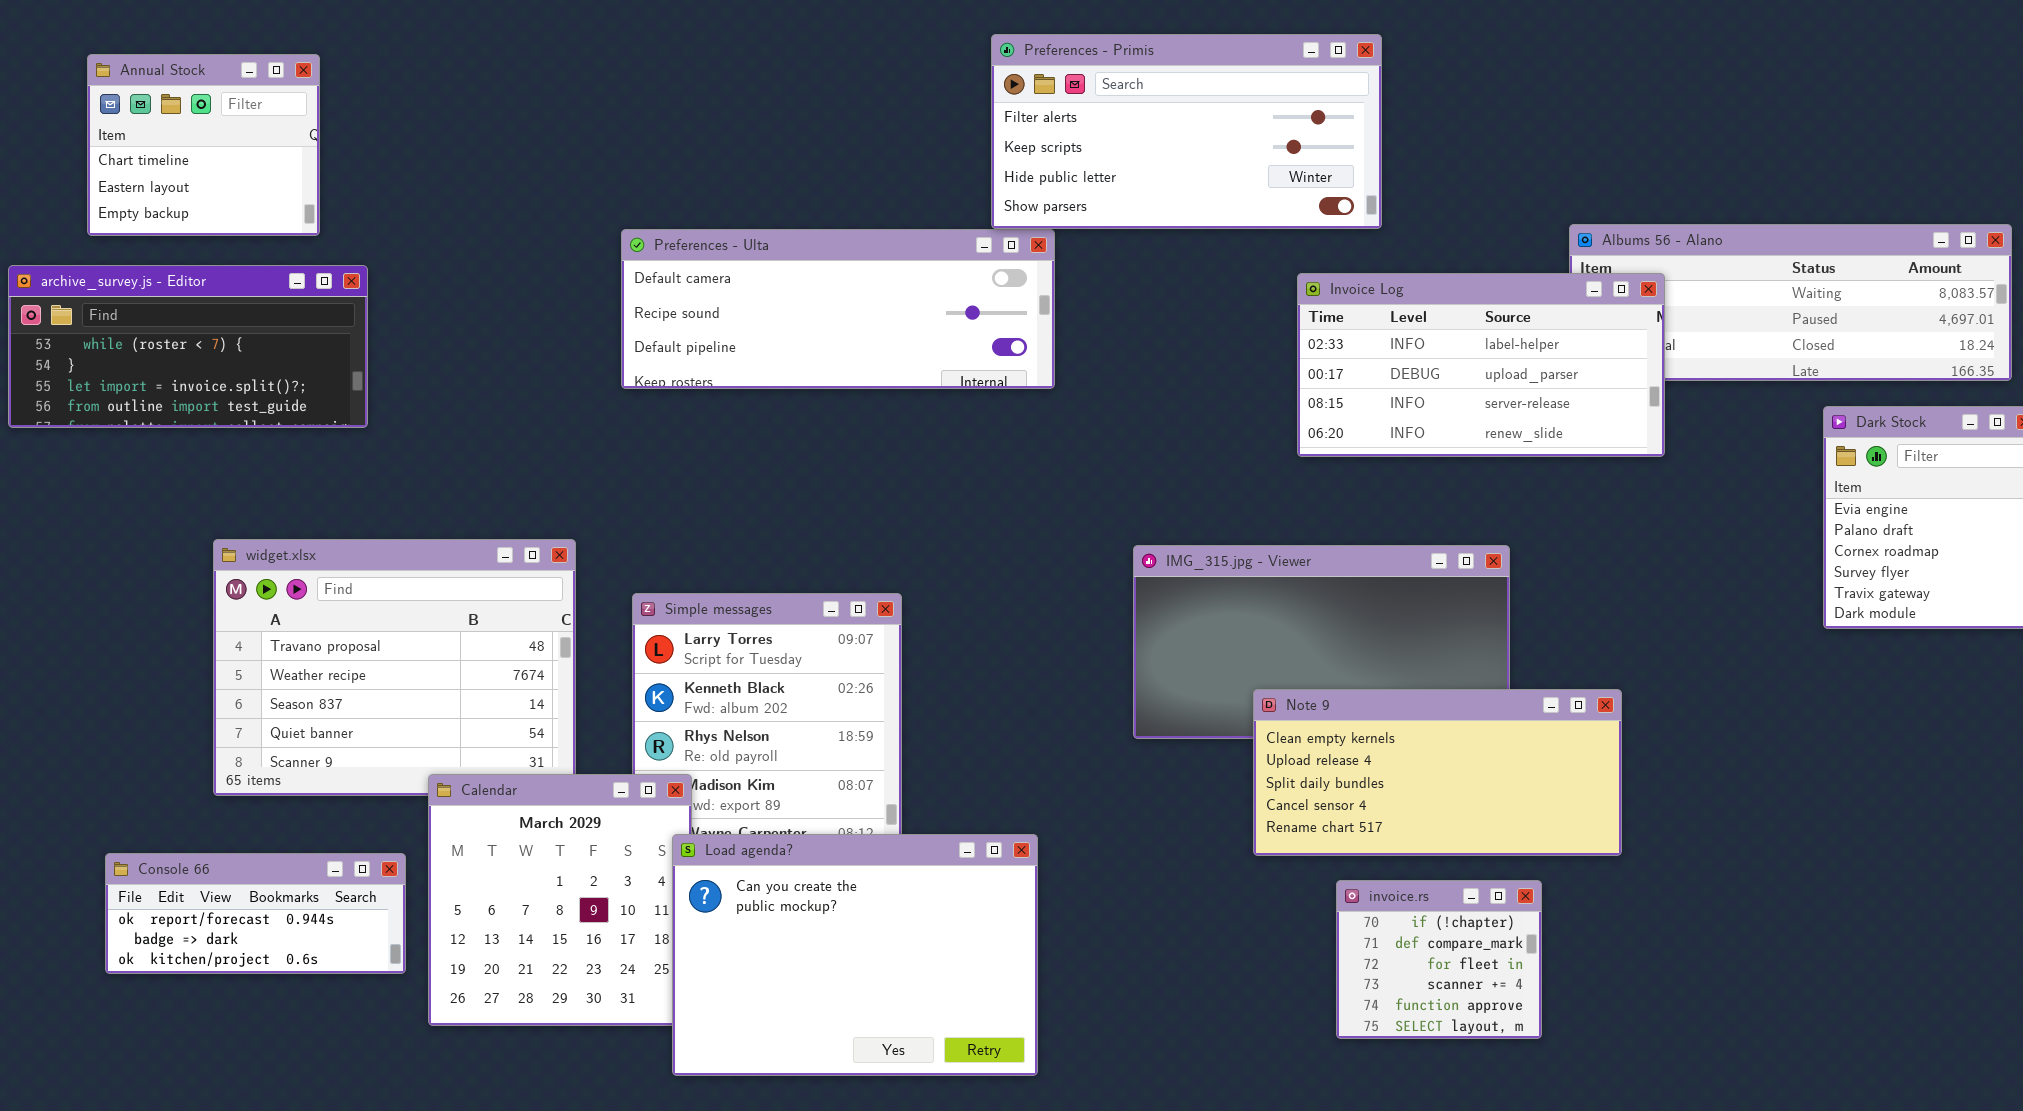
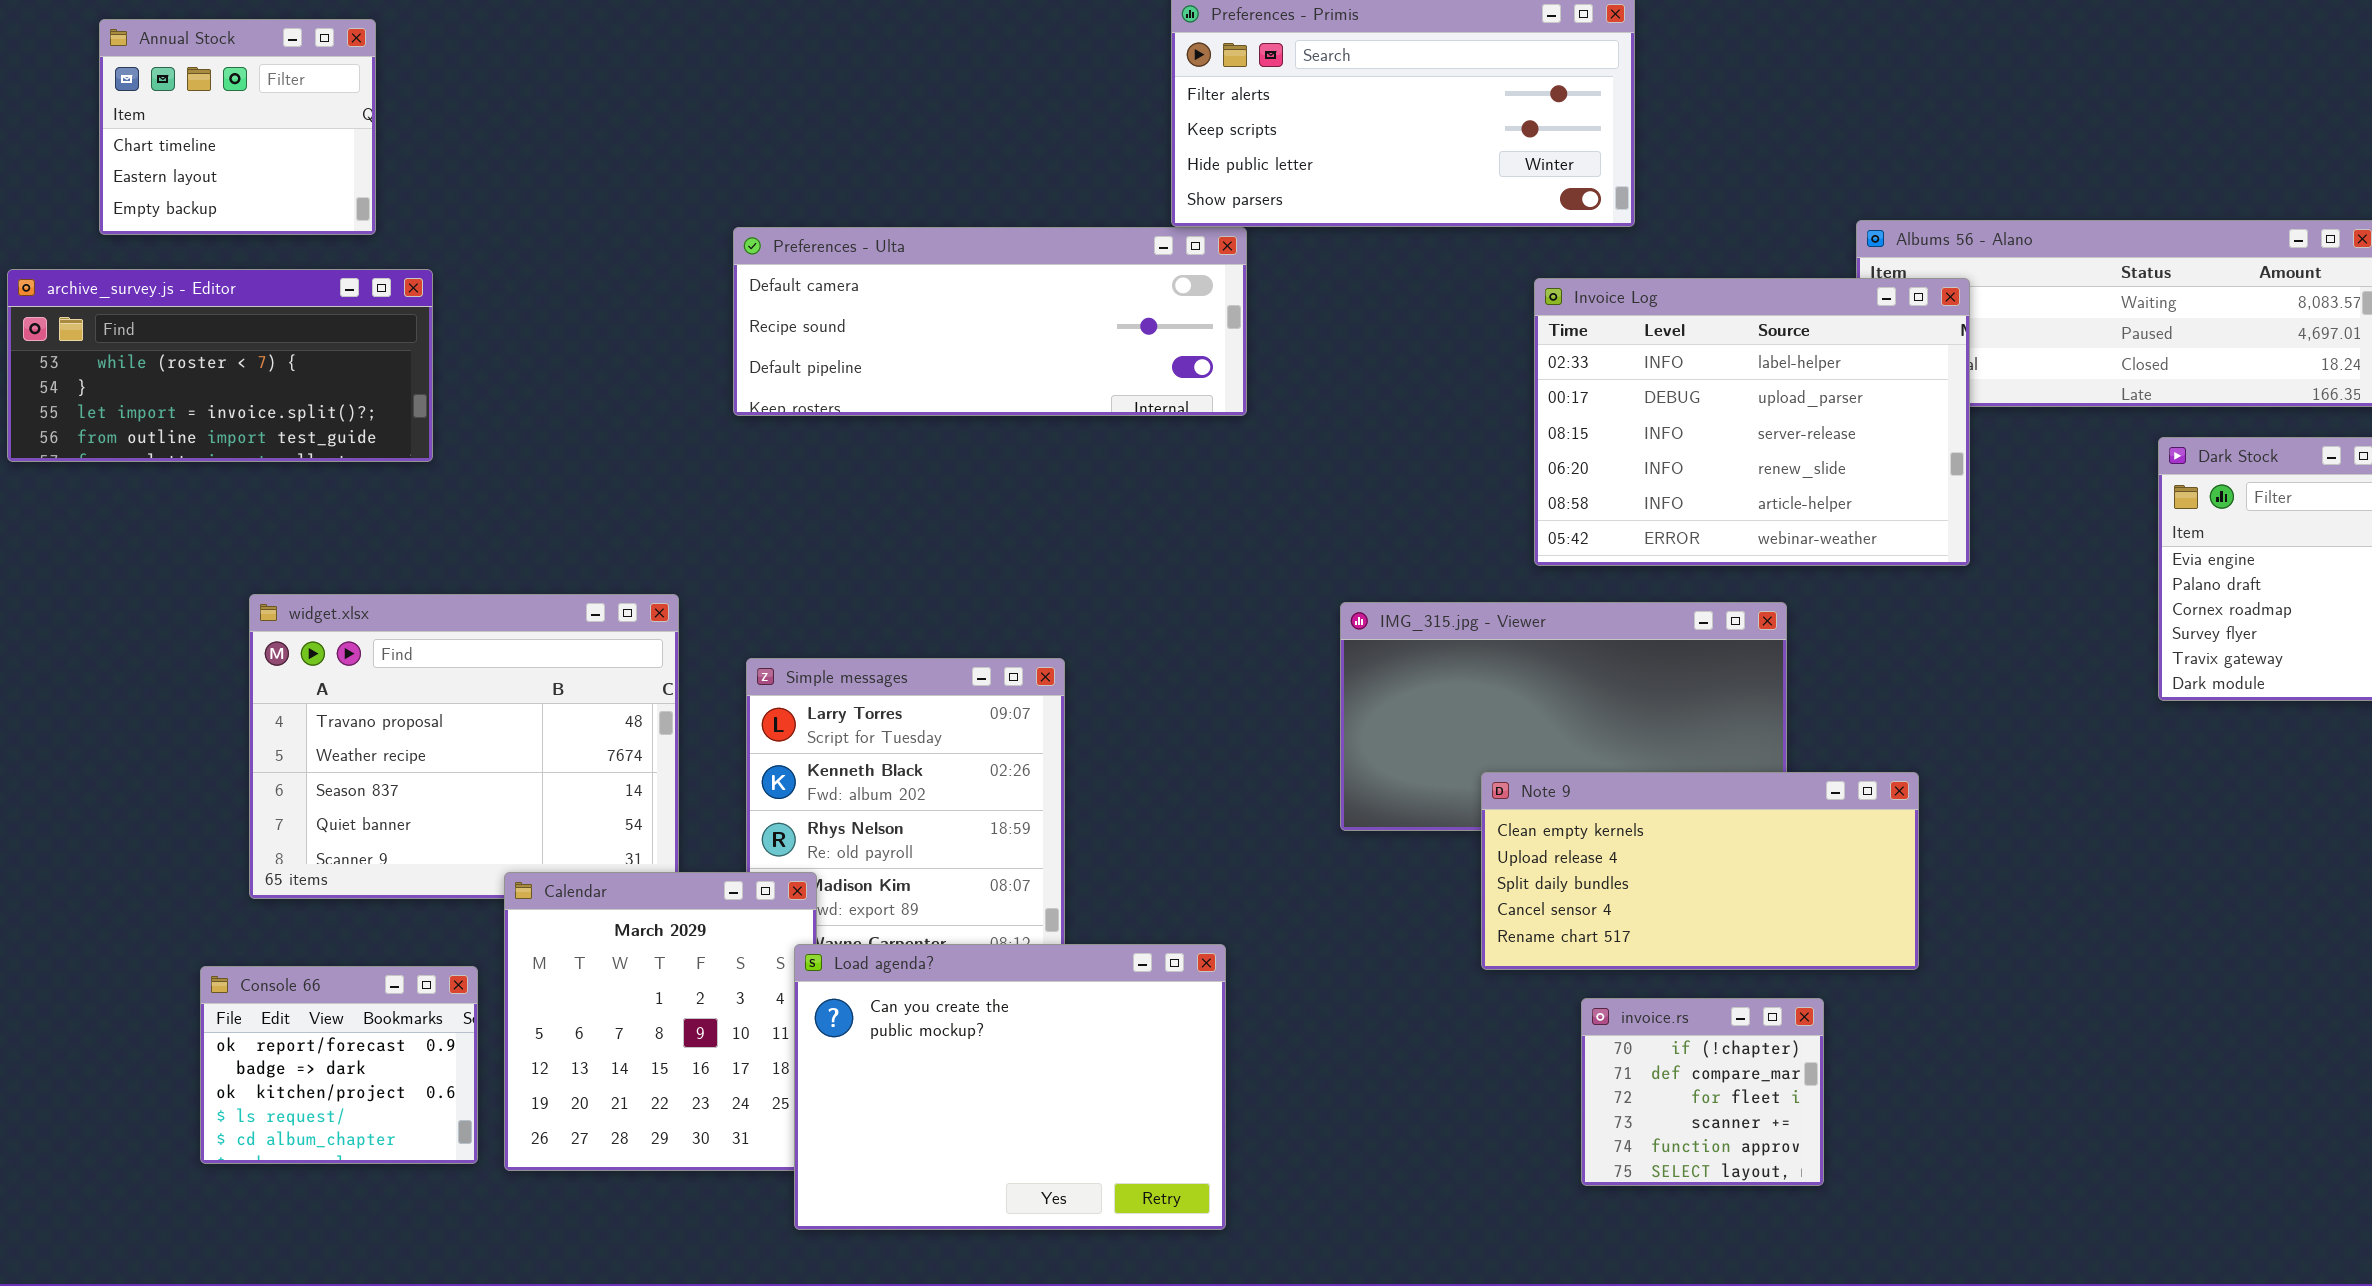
Invoice Log: [1297,273,1665,457] -> [1534,278,1970,566], resized
Console 66: [105,853,406,974] -> [200,966,478,1164], resized

